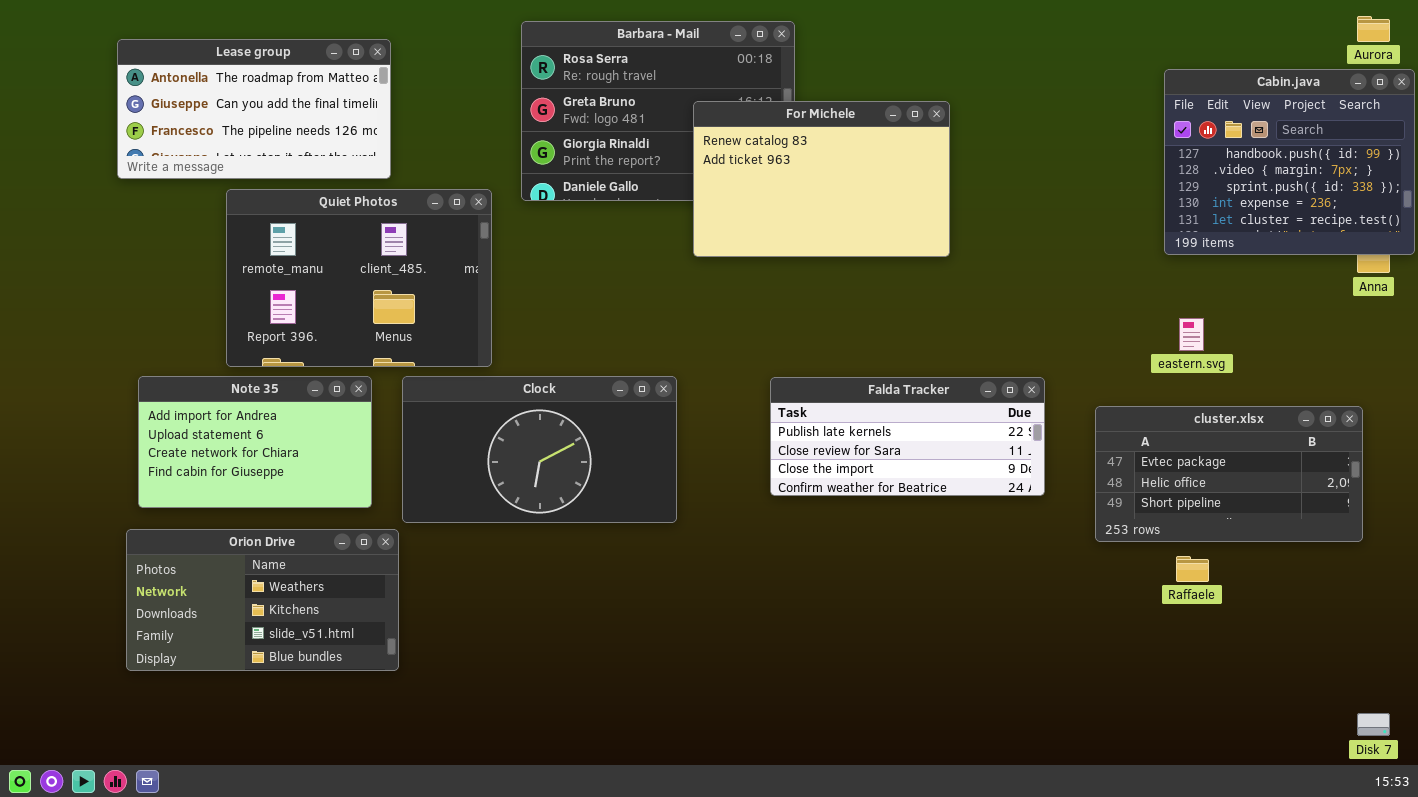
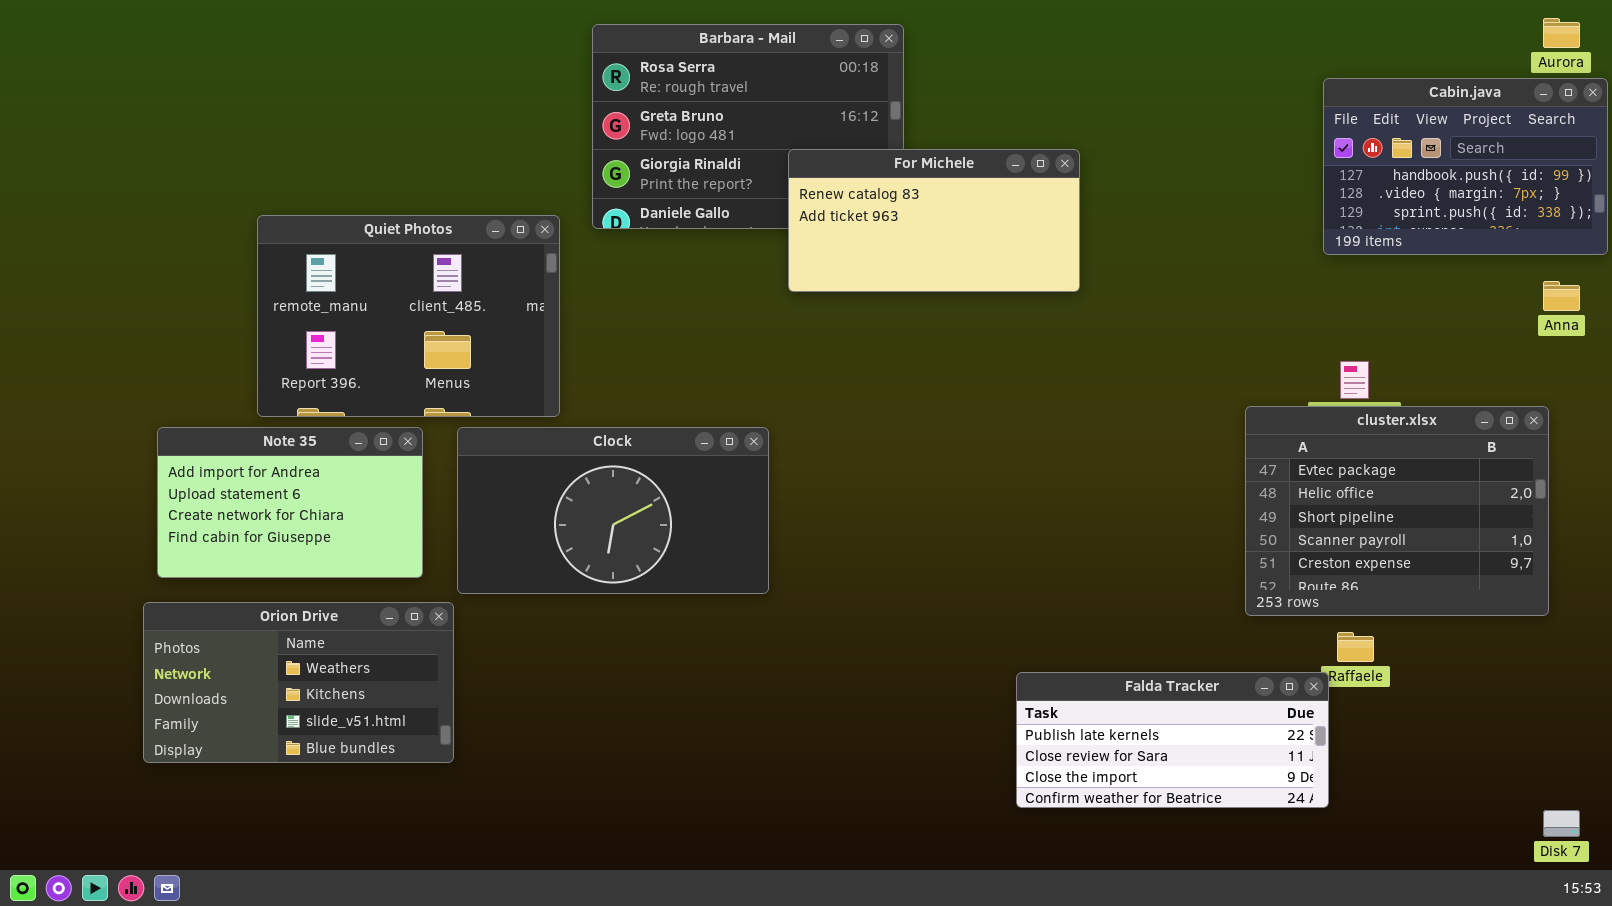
Lease group: [117,39,391,179] -> none, closed
Cabin.java: [1164,69,1415,255] -> [1323,78,1608,255], resized
For Michele: [693,101,950,257] -> [788,149,1080,292], resized
Falda Tracker: [770,377,1045,496] -> [1016,672,1329,808], moved
cluster.xlsx: [1095,406,1363,542] -> [1245,406,1549,616], resized

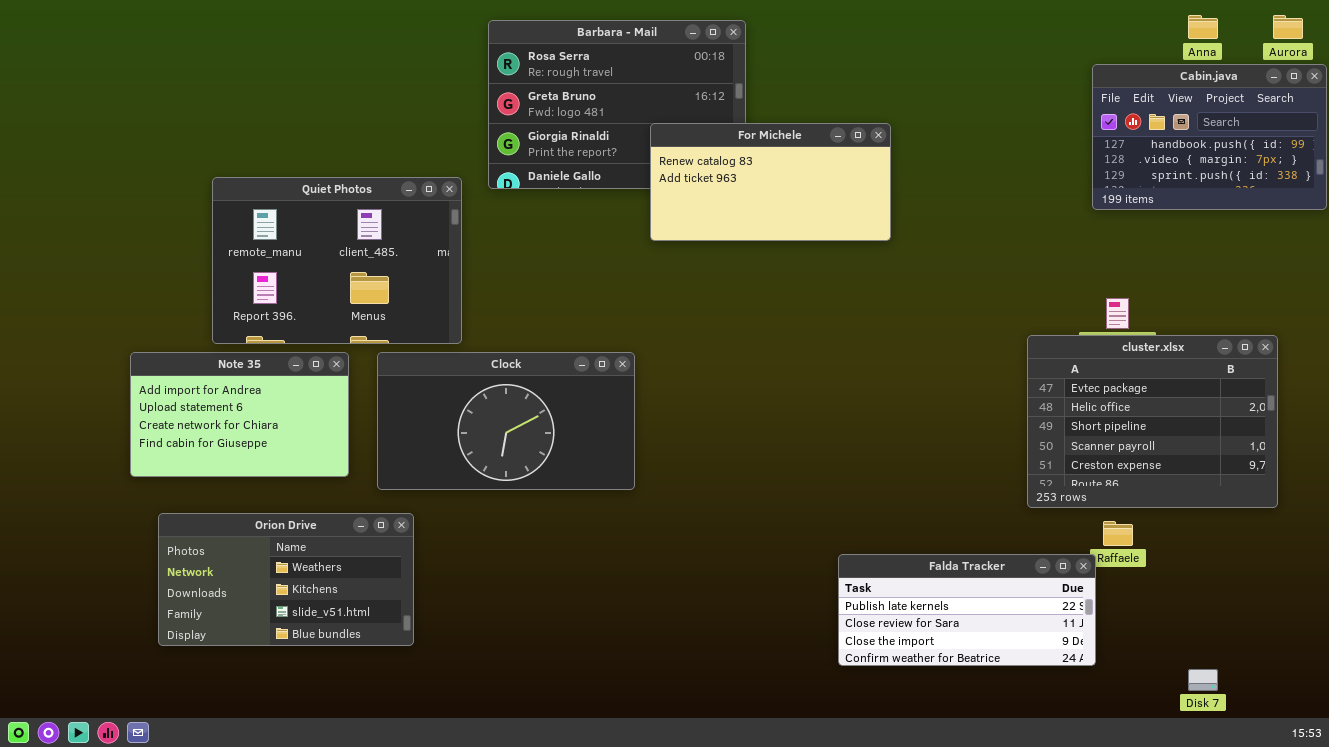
Anna: [1543,281,1580,311] -> [1188,15,1218,39], moved
Orion Drive: [143,602,454,763] -> [158,513,414,646], moved
Disk 7: [1543,810,1580,837] -> [1188,669,1218,691], moved

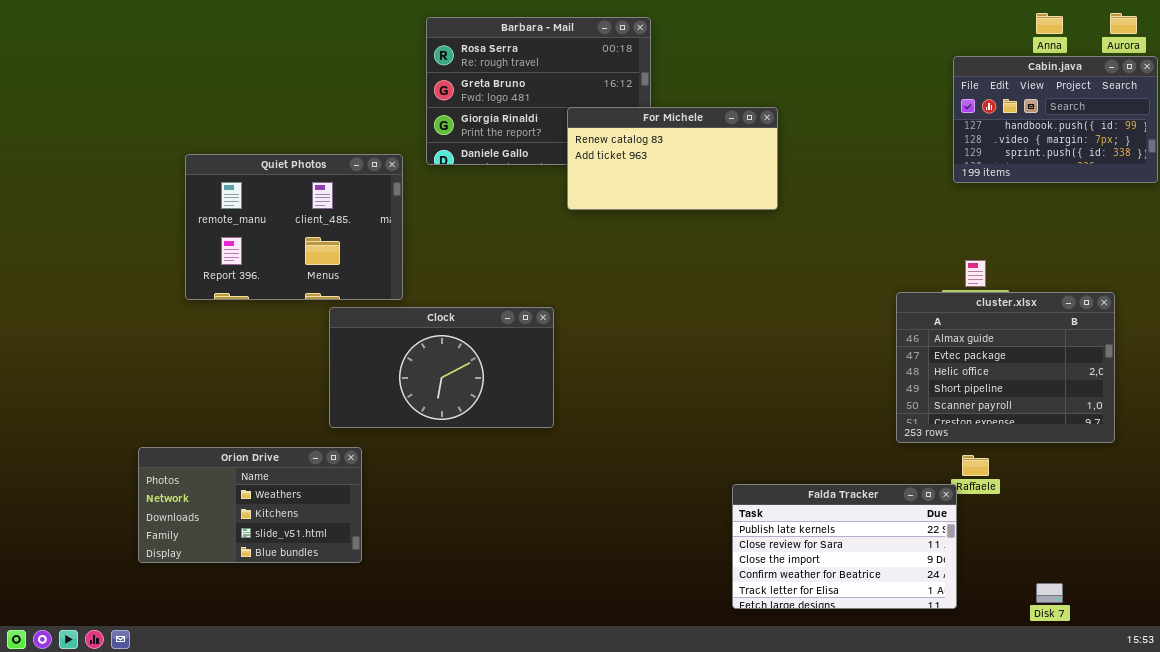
cluster.xlsx: [1027,335,1278,508] -> [896,292,1115,443], scrolled up 1 row
Note 35: [130,352,349,477] -> none, closed
Falda Tracker: [838,554,1096,666] -> [732,484,957,609], resized

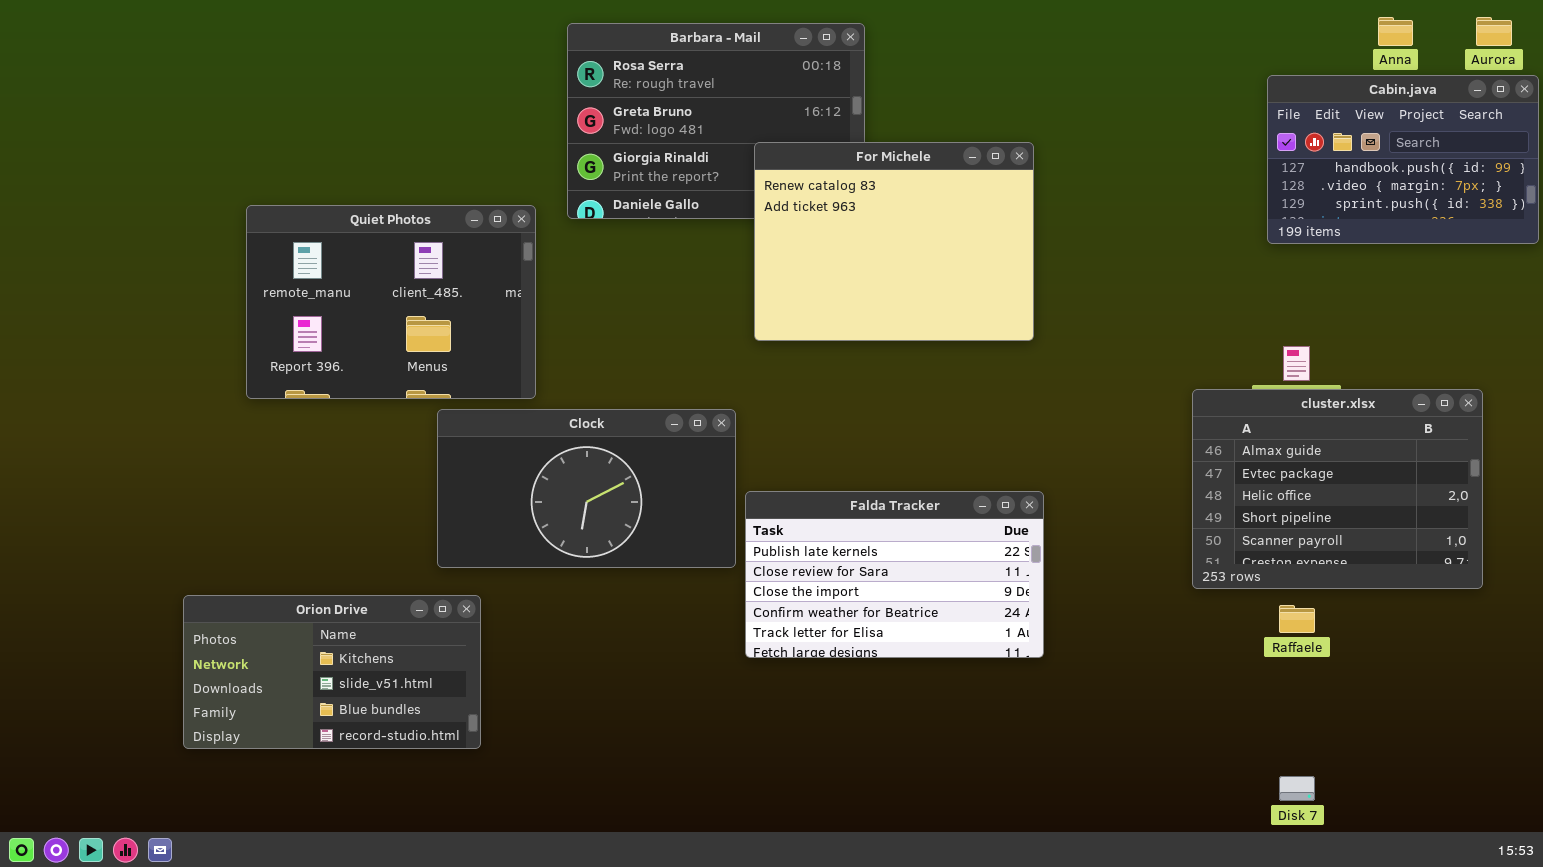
For Michele: [567,107,778,210] -> [754,142,1034,341], resized
Orion Drive: [138,447,362,563] -> [183,595,481,749], scrolled down 1 row
Falda Tracker: [732,484,957,609] -> [745,491,1044,658], moved
Disk 7: [1036,583,1063,603] -> [1279,776,1315,801], moved

